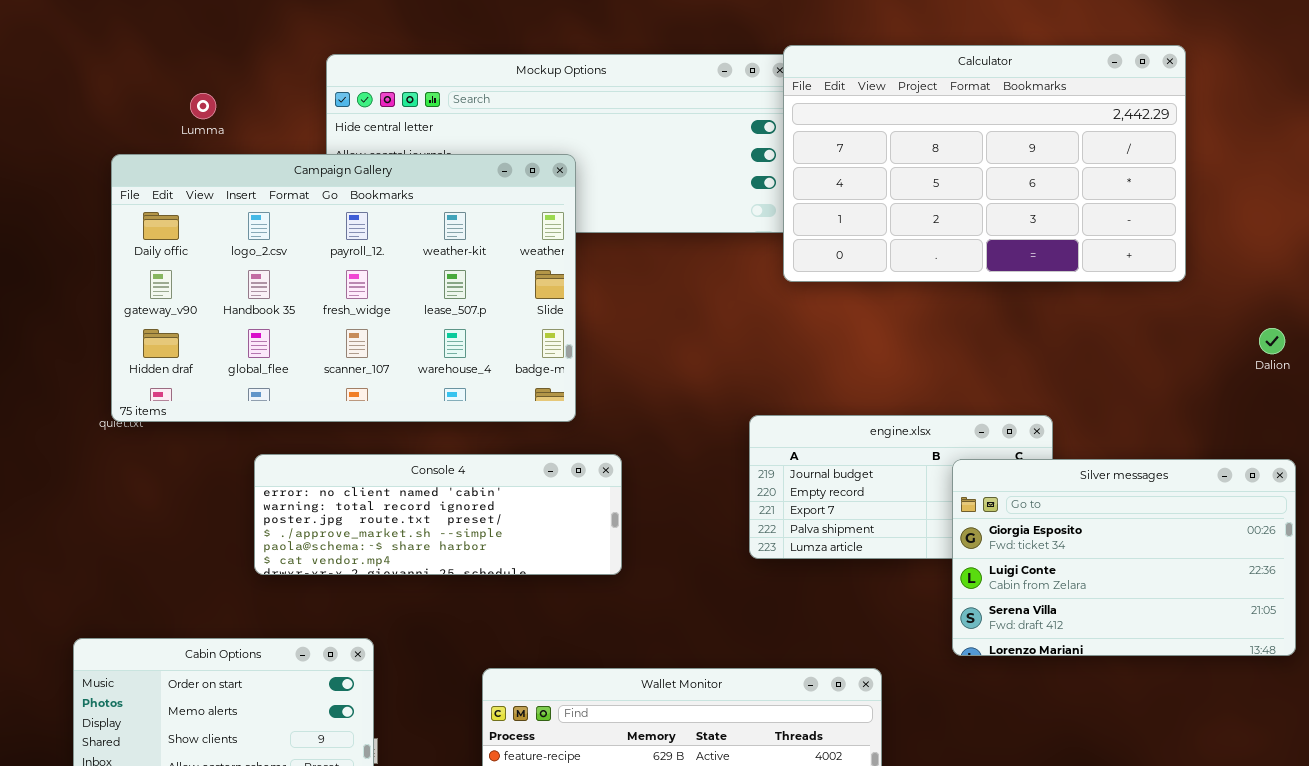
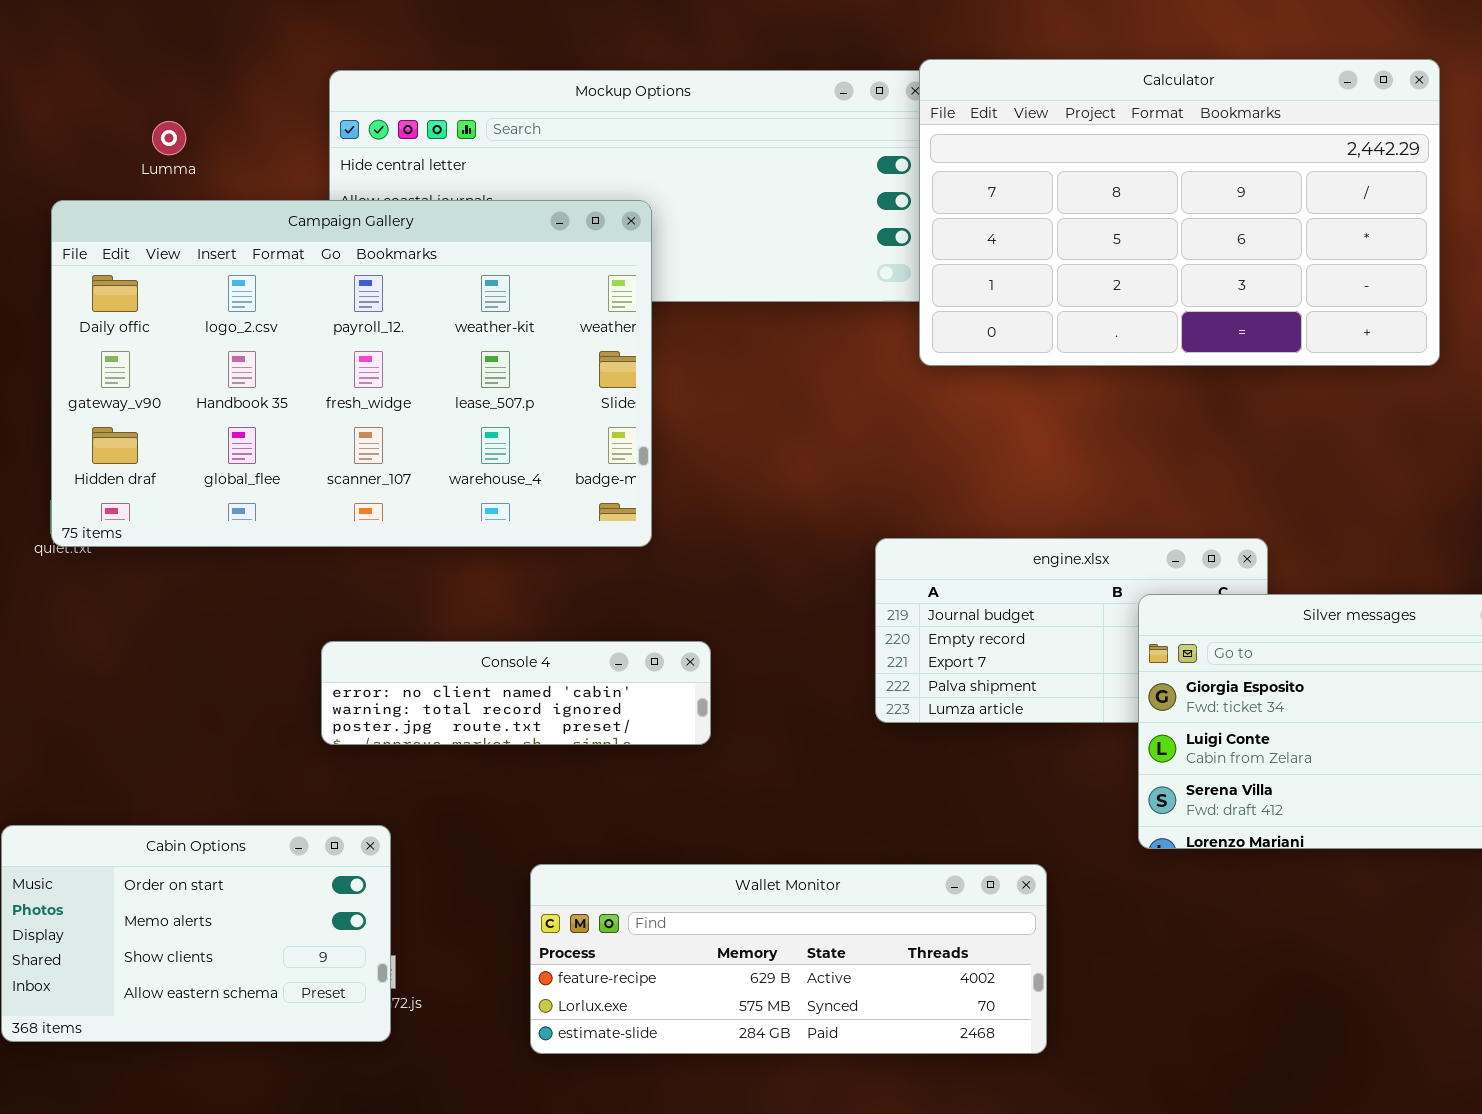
Console 4: [254,454,622,575] -> [321,641,711,745], resized

